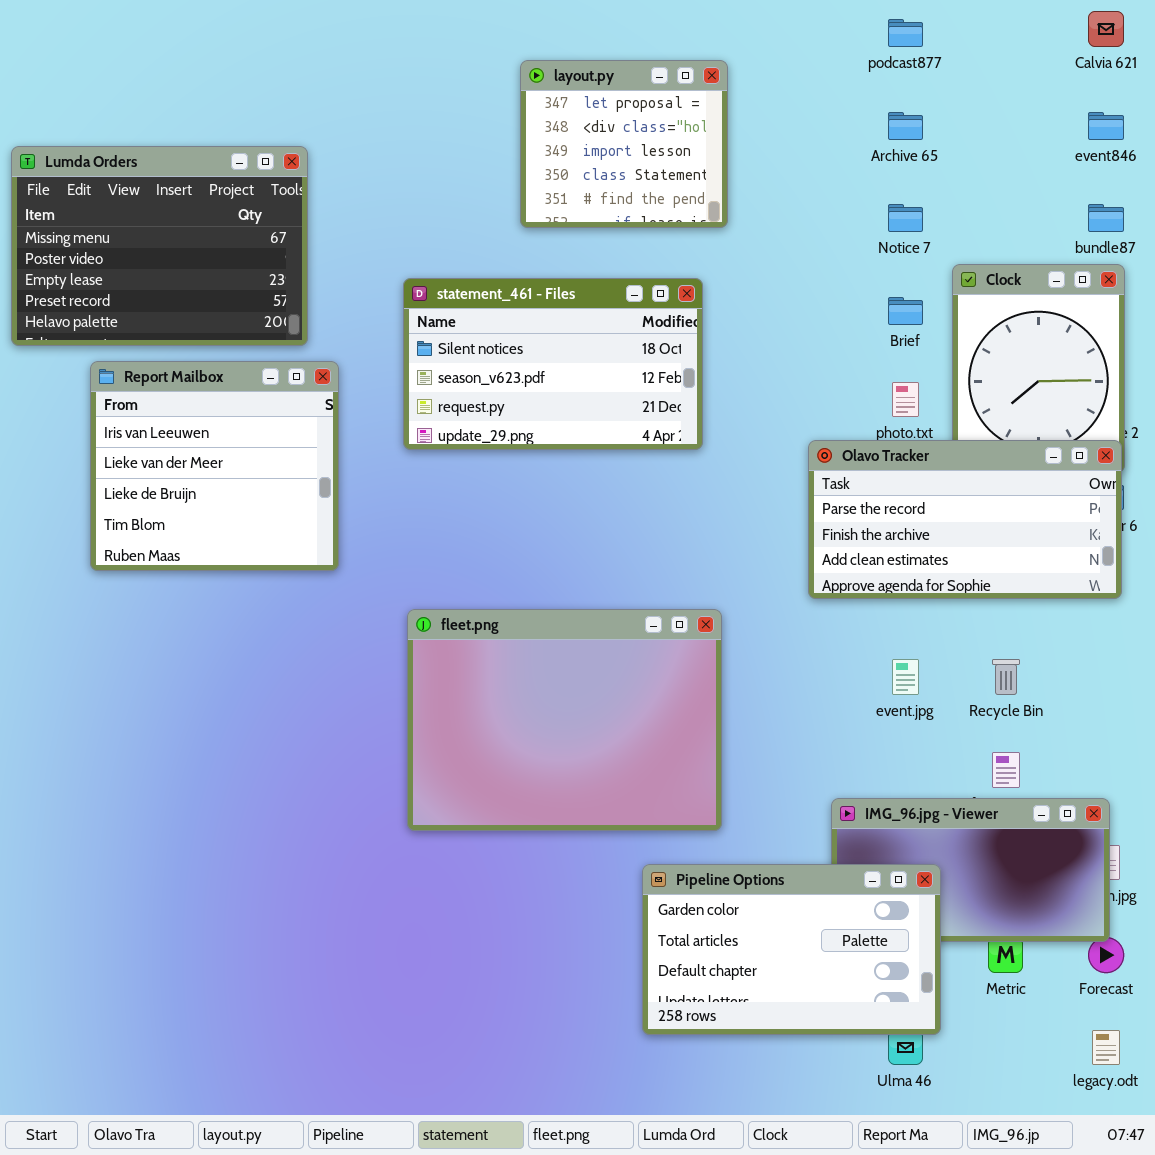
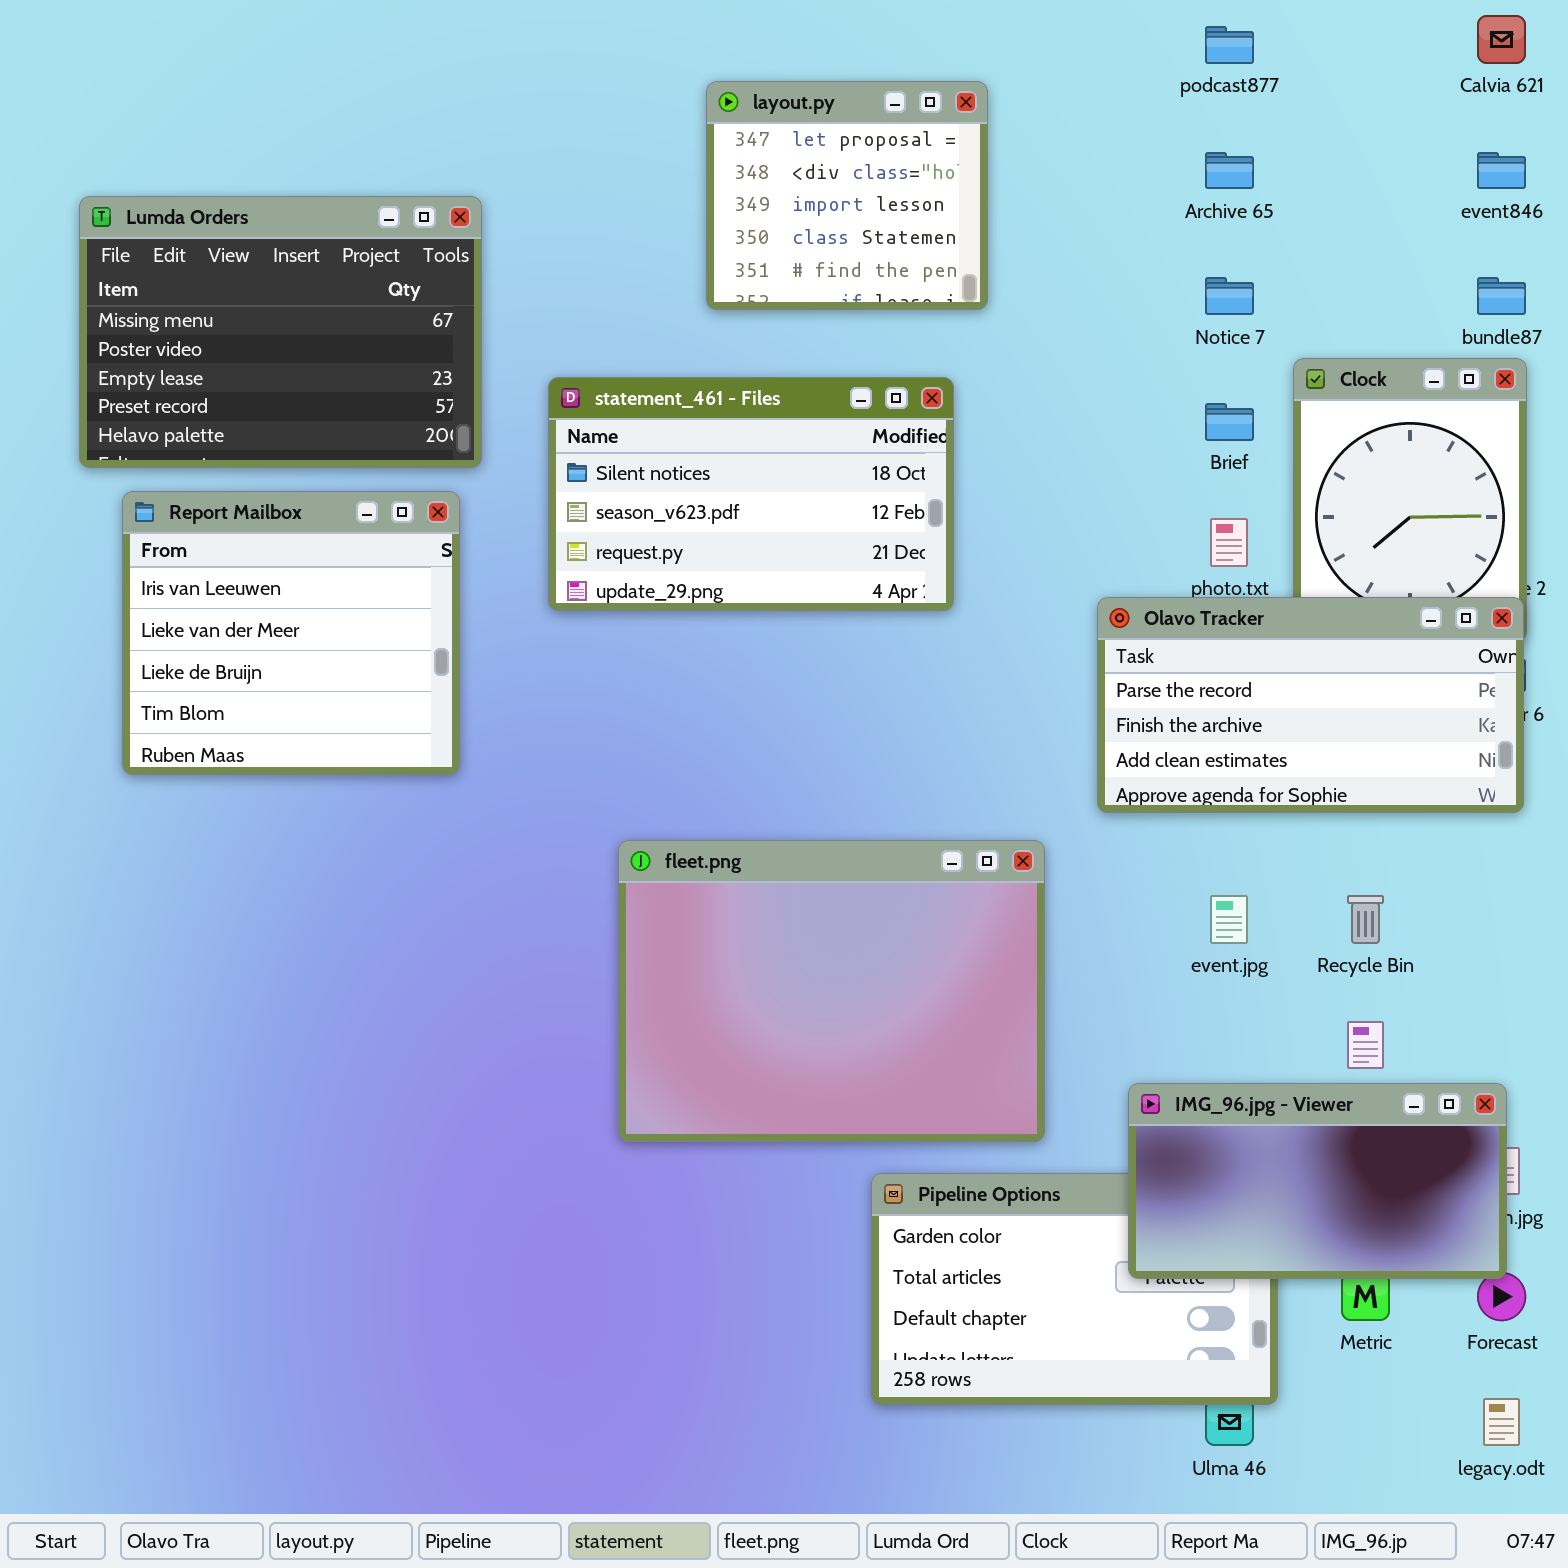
Lumda Orders: [11,146,308,346] -> [79,196,482,468], moved
fleet.png: [407,609,722,831] -> [618,840,1045,1142], moved
IMG_96.jpg - Viewer: [831,798,1110,942] -> [1128,1083,1507,1279], raised

